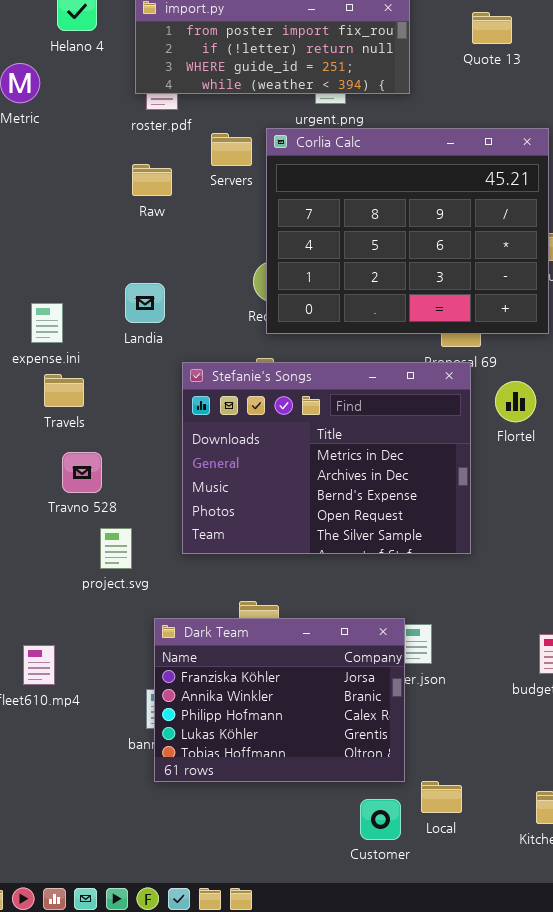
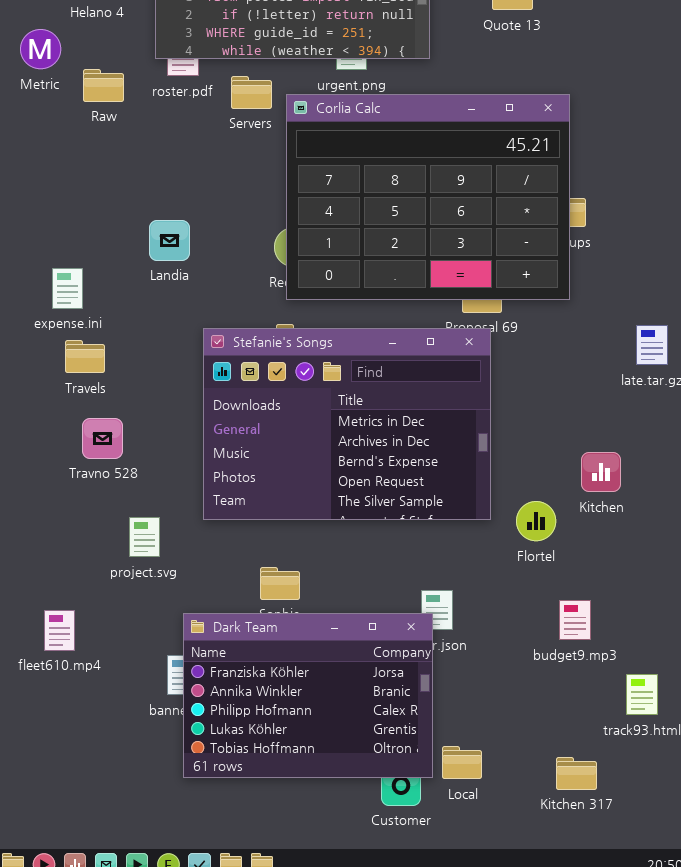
Servers: [211,133,252,166] -> [231,76,272,109], moved
Raw: [132,164,172,196] -> [83,69,124,102], moved
Landia: [125,283,165,323] -> [149,220,190,261], moved
Flortel: [495,381,536,422] -> [516,501,556,541], moved
project.svg: [100,528,132,569] -> [129,517,160,557], moved
Dark Team: [154,618,405,782] -> [183,613,433,778], moved

